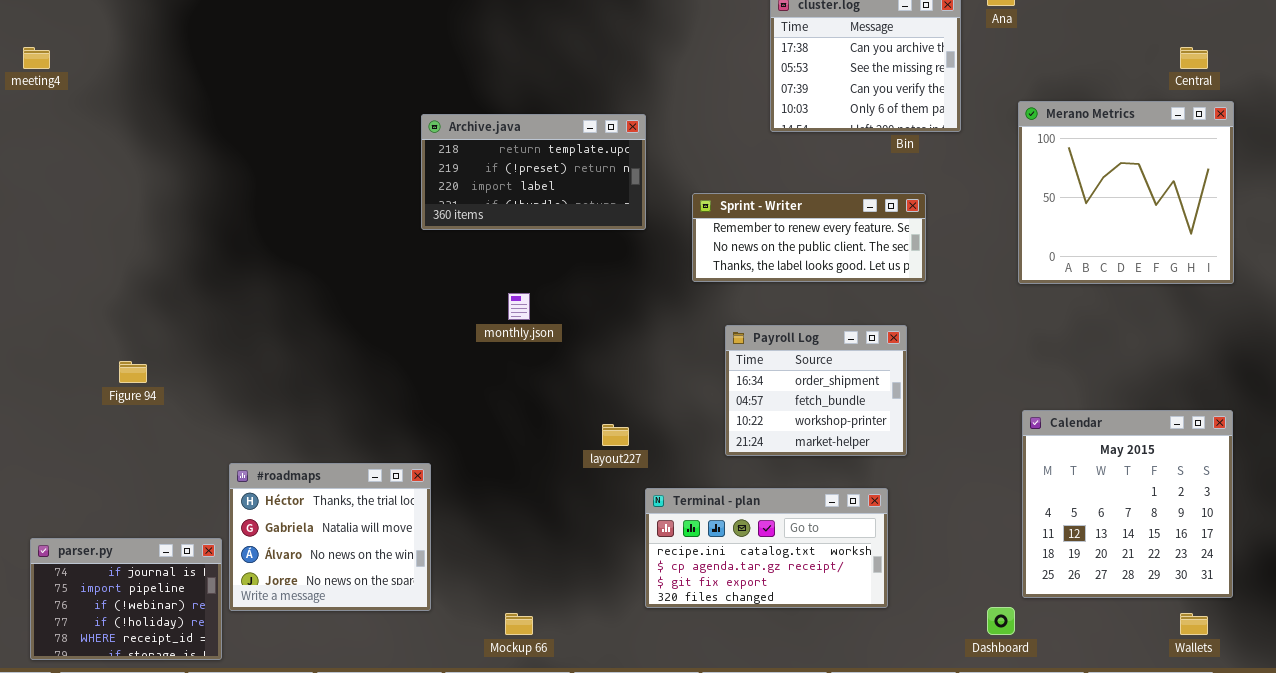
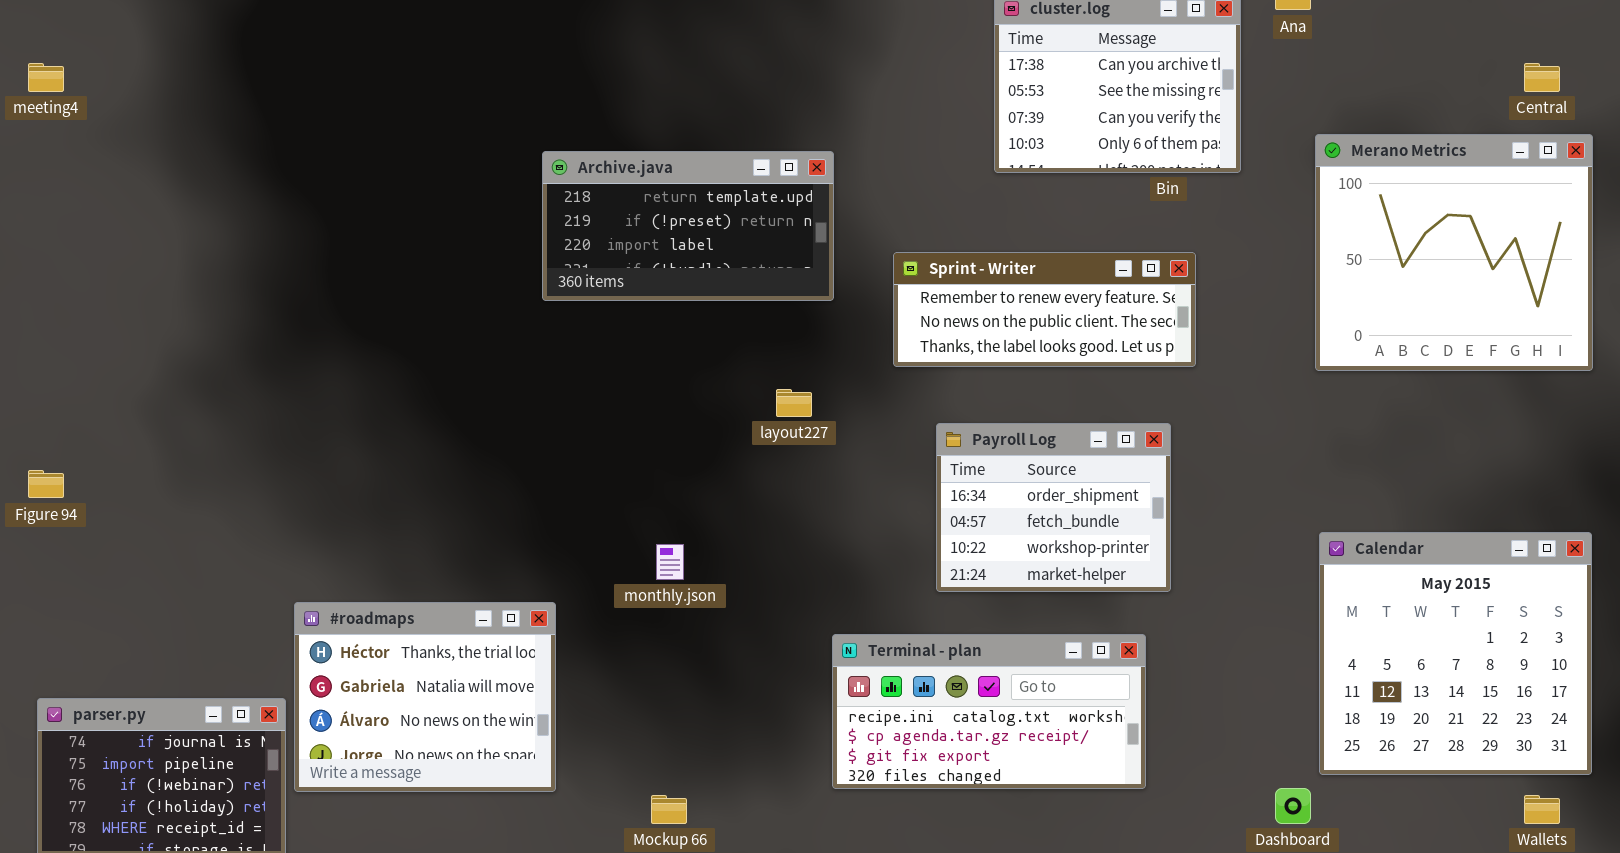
monthly.json: [508,293,530,320] -> [656,544,684,580], moved
Figure 94: [119,361,147,383] -> [28,470,64,498], moved
layout227: [602,424,629,446] -> [776,389,812,417], moved

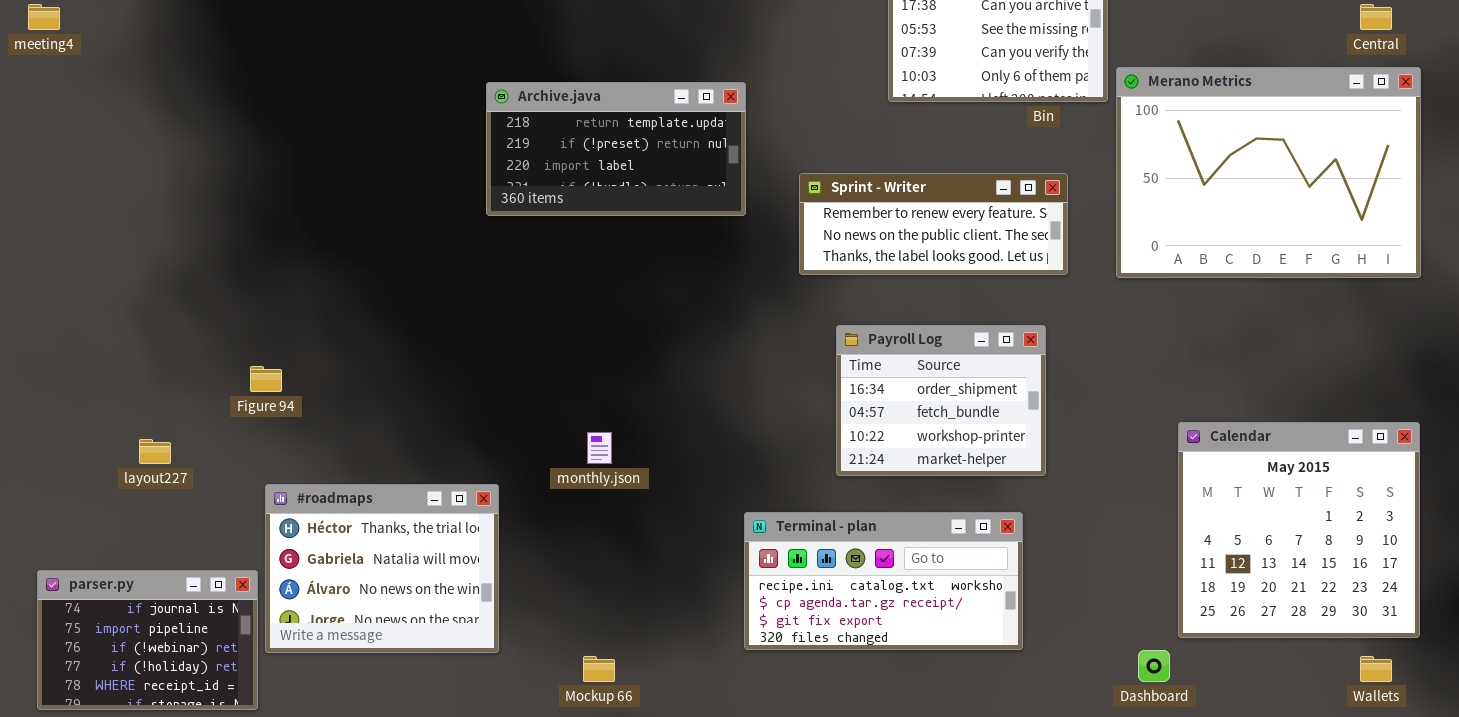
Merano Metrics: [1315,134,1593,371] -> [1116,67,1421,278], resized
layout227: [776,389,812,417] -> [139,439,171,464], moved
Figure 94: [28,470,64,498] -> [250,366,282,392], moved

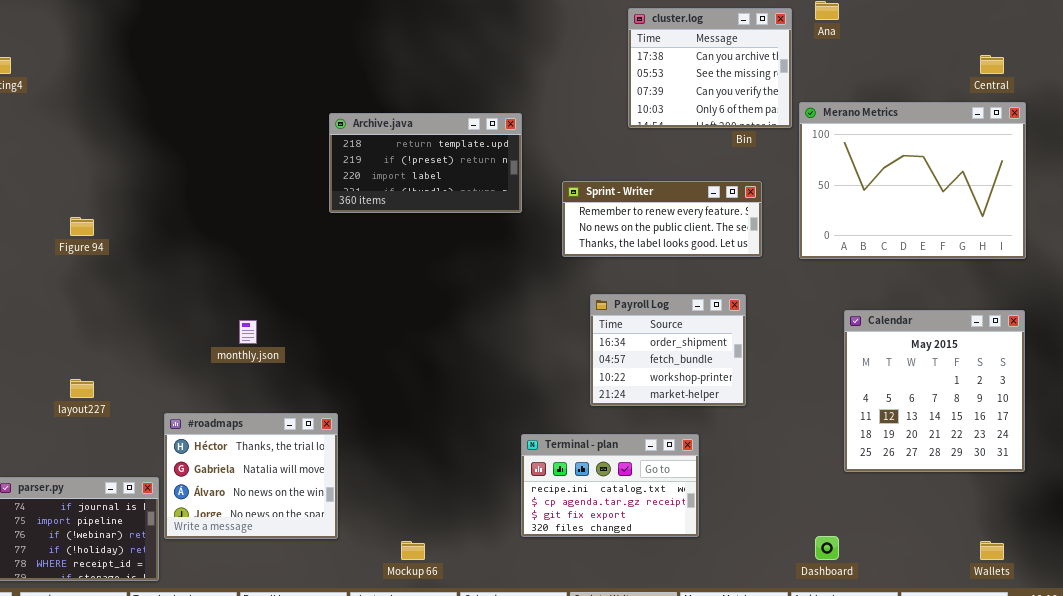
Figure 94: [250,366,282,392] -> [70,217,94,236], moved
Calendar: [1178,422,1420,638] -> [844,310,1025,472], moved
monthly.json: [587,432,612,464] -> [239,320,257,344], moved
Terminal - plan: [744,512,1023,650] -> [521,434,699,537], resized

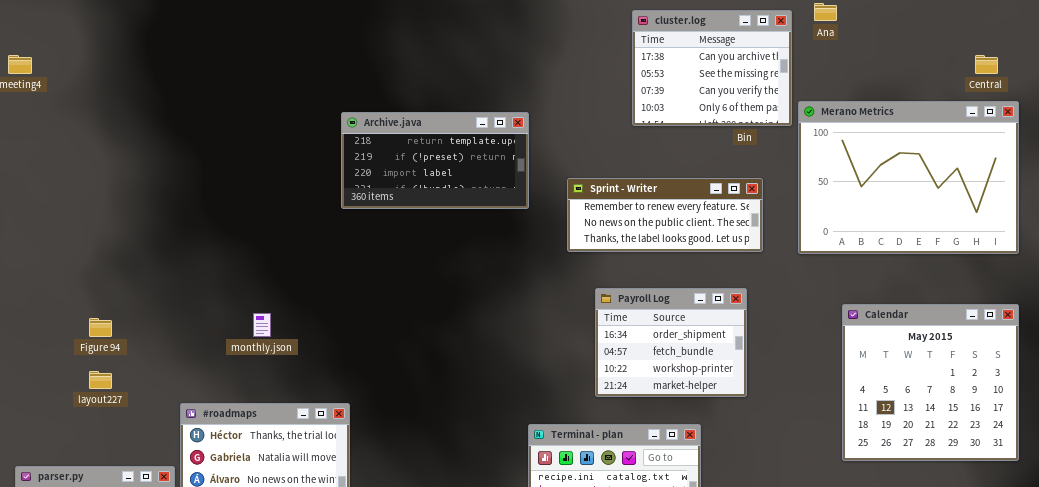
Figure 94: [70,217,94,236] -> [89,318,112,337], moved

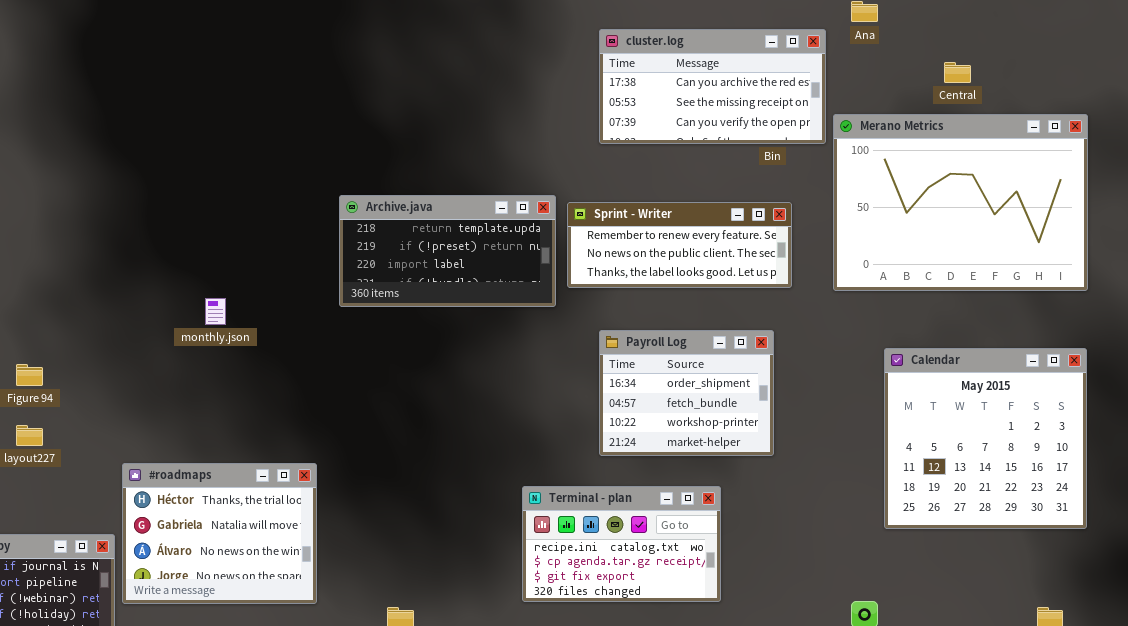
cluster.log: [632,10,792,126] -> [599,29,826,144], resized
Central: [975,55,998,74] -> [944,62,971,83], moved
Archive.java: [341,112,529,209] -> [339,195,556,307], moved
monthly.json: [253,313,271,337] -> [205,298,226,325], moved

